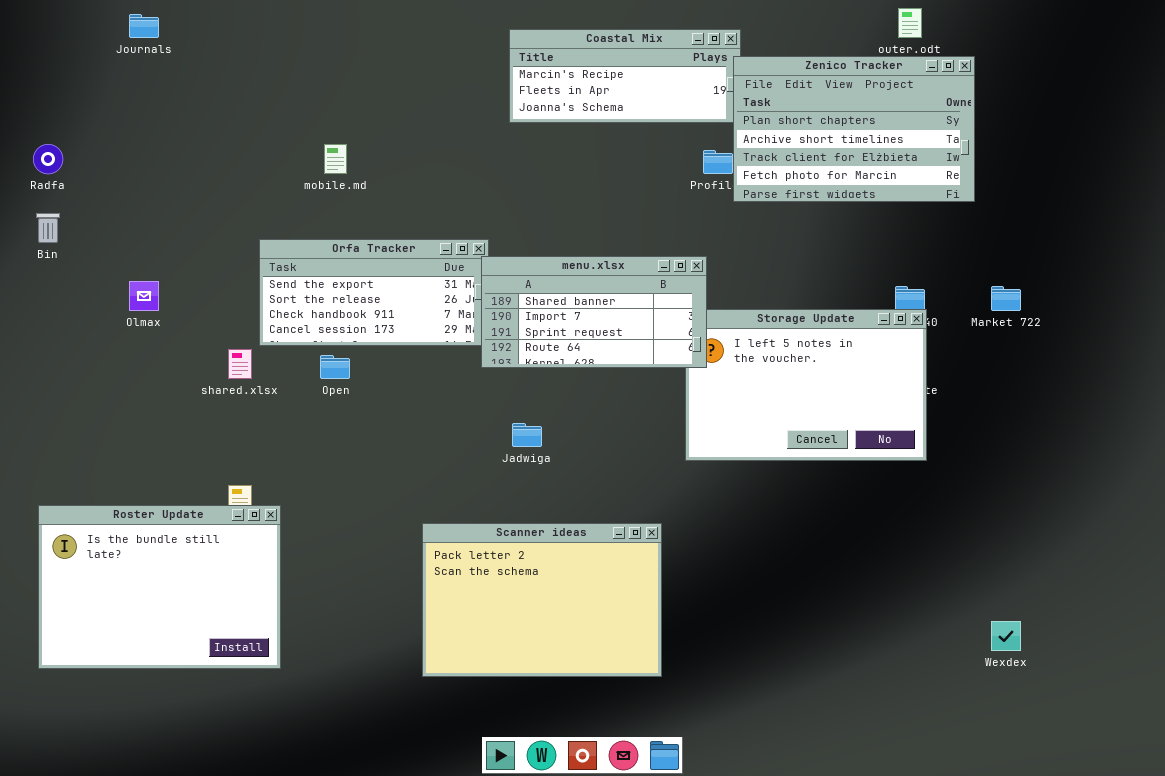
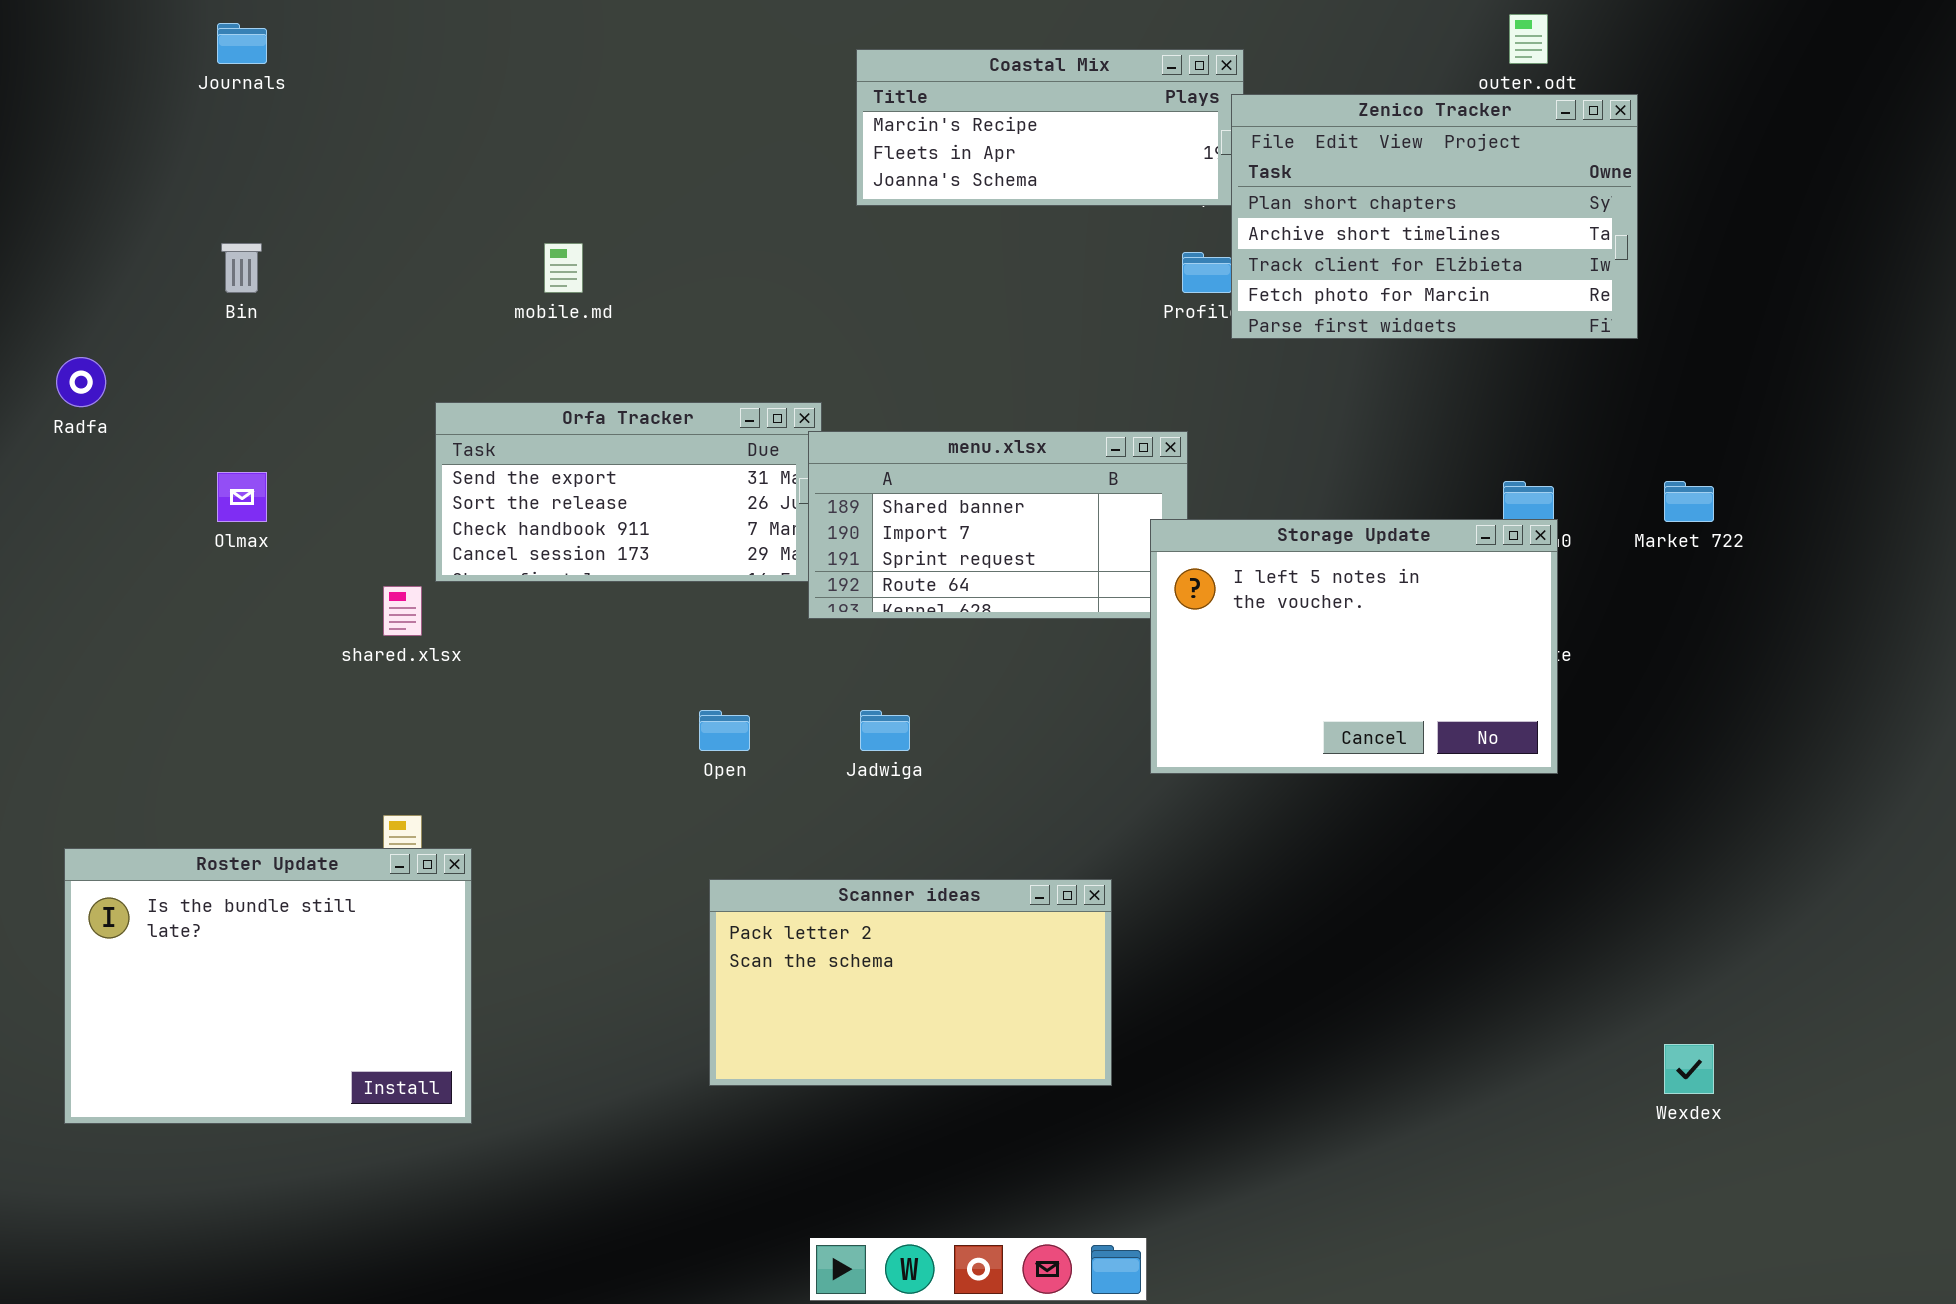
Radfa: [33,144,63,174] -> [56,357,106,407], moved
Bin: [36,213,60,243] -> [221,243,262,293], moved
Storage Update: [685,309,927,461] -> [1150,519,1558,774], raised
Open: [320,355,350,379] -> [699,710,750,751], moved
Scanner ideas: [422,523,662,677] -> [709,879,1112,1086], resized

